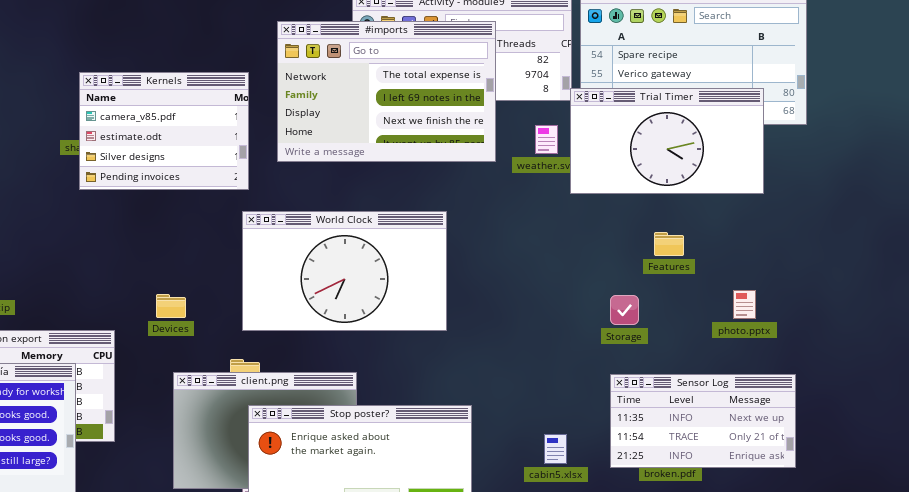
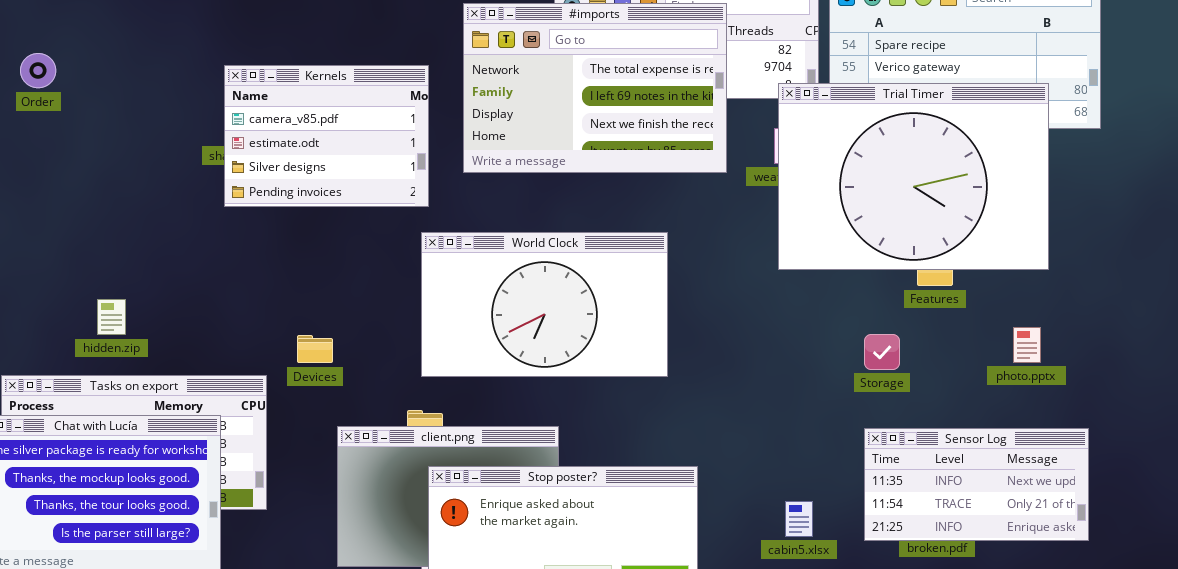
Trial Timer: [570,88,764,194] -> [778,83,1049,270], resized
Devices: [156,294,186,318] -> [297,335,333,363], moved

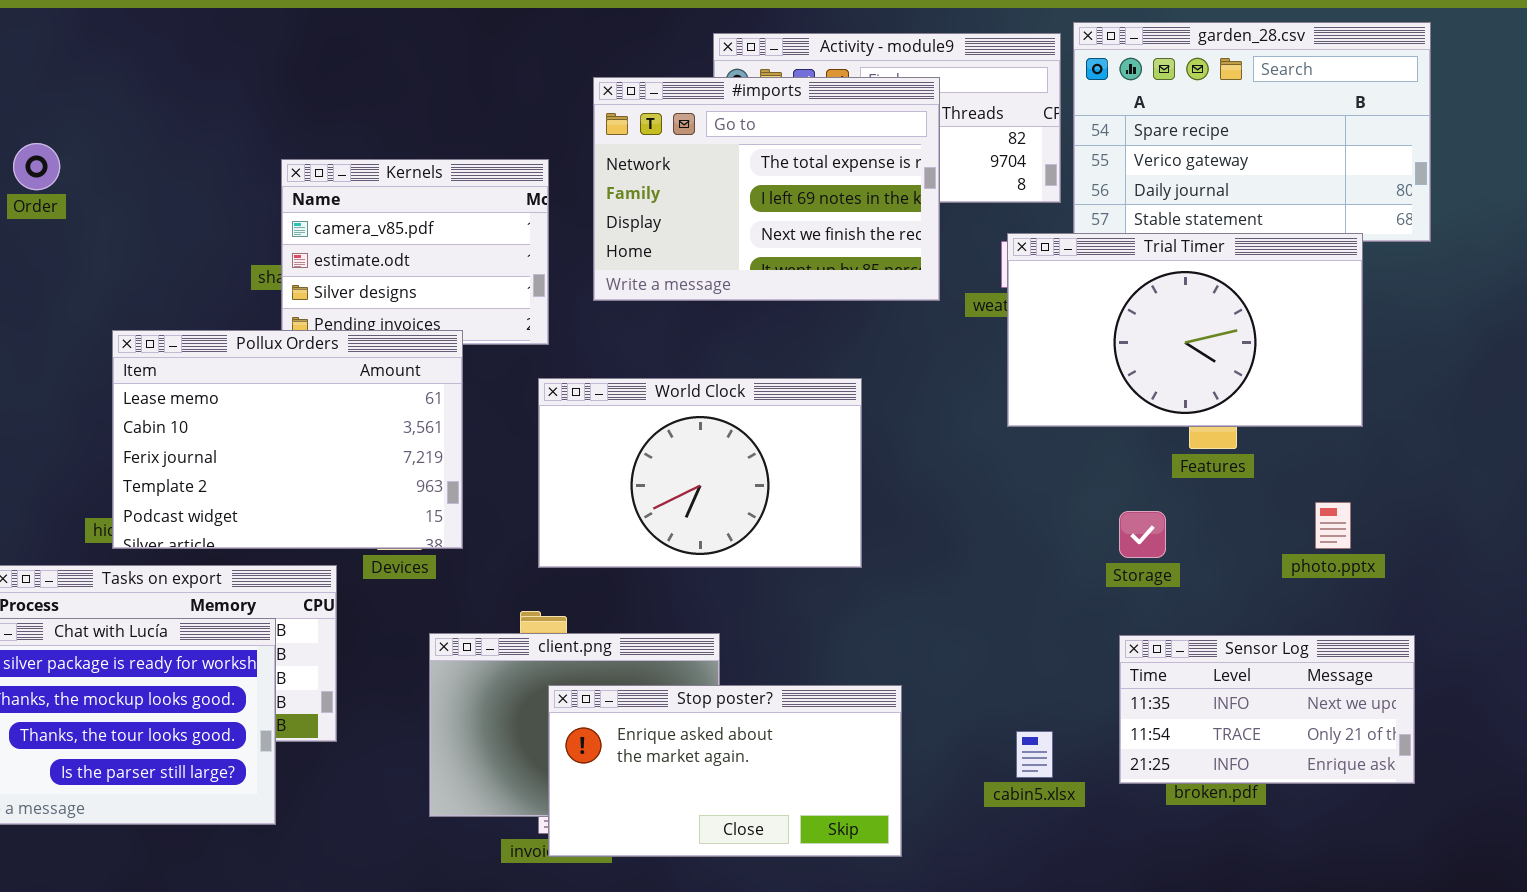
Trial Timer: [778,83,1049,270] -> [1007,233,1363,427], resized
Pollux Orders: none -> [112,330,463,549], opened

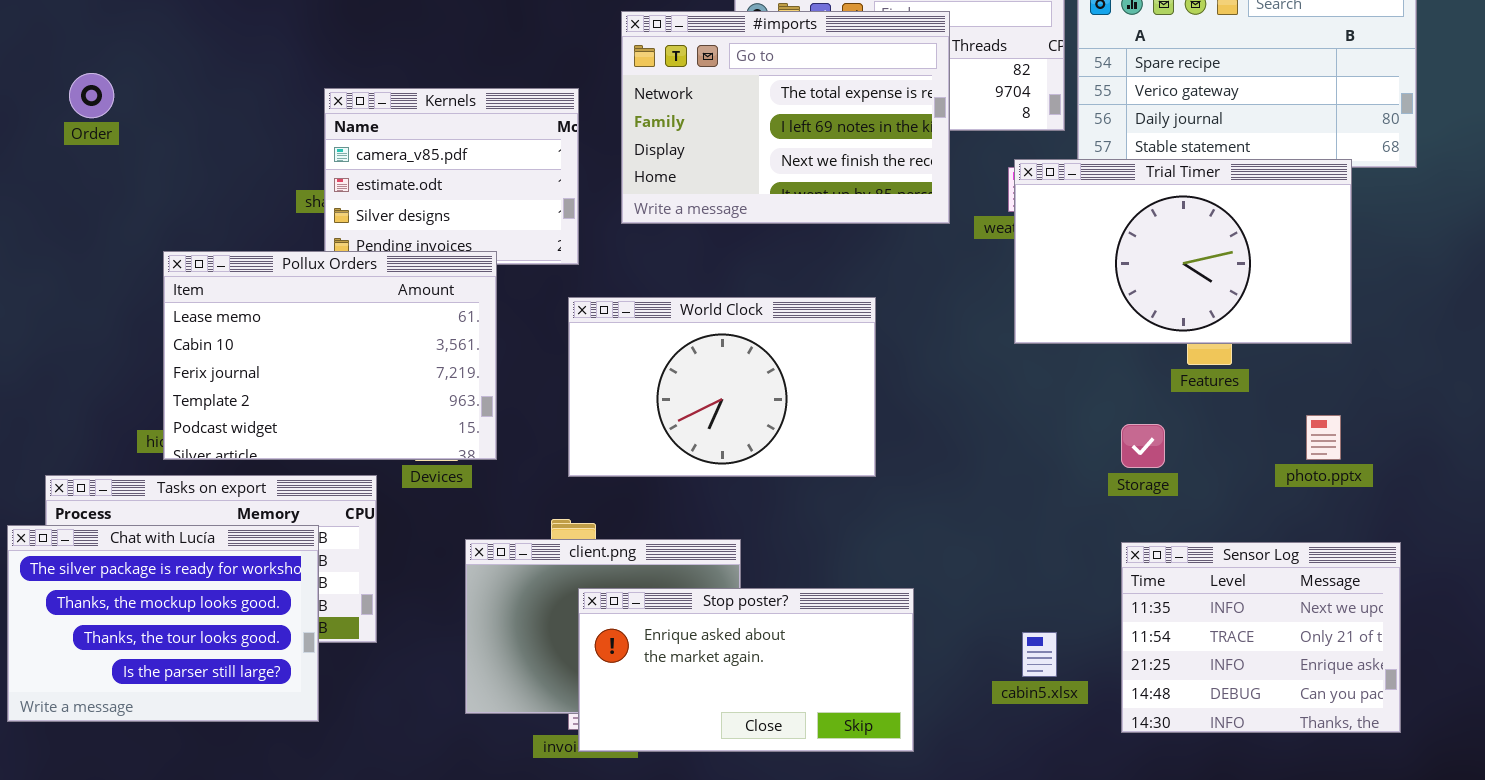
Sensor Log: [1119,635,1415,784] -> [1121,542,1401,733], resized

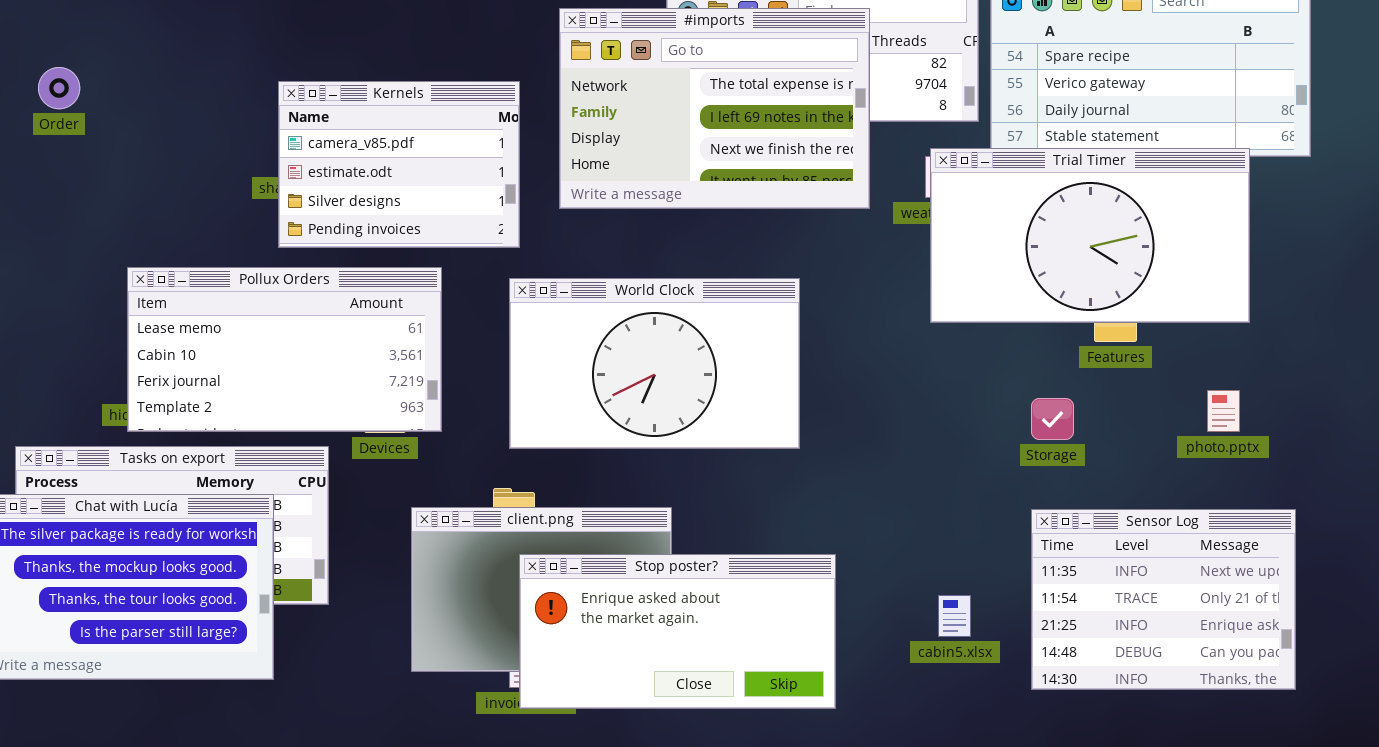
Pollux Orders: [163,251,497,460] -> [127,267,442,432], resized

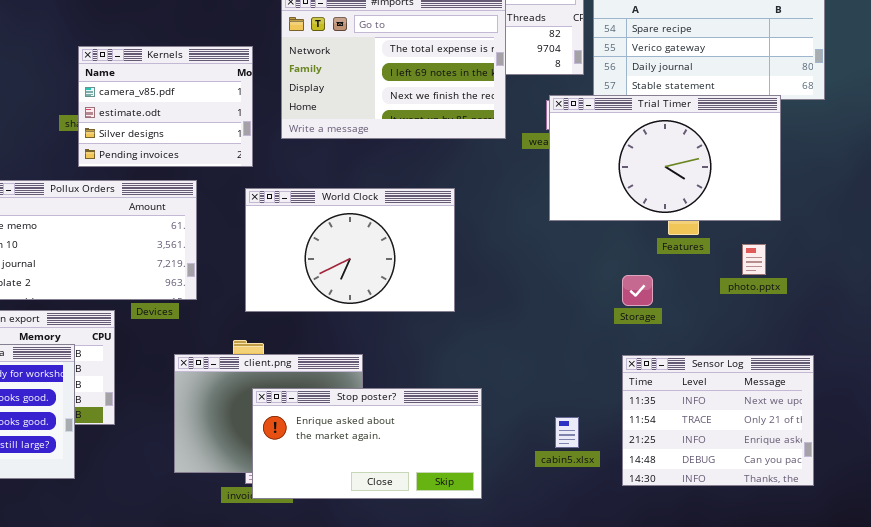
photo.pptx: [1207,390,1240,432] -> [742,244,766,275], moved

